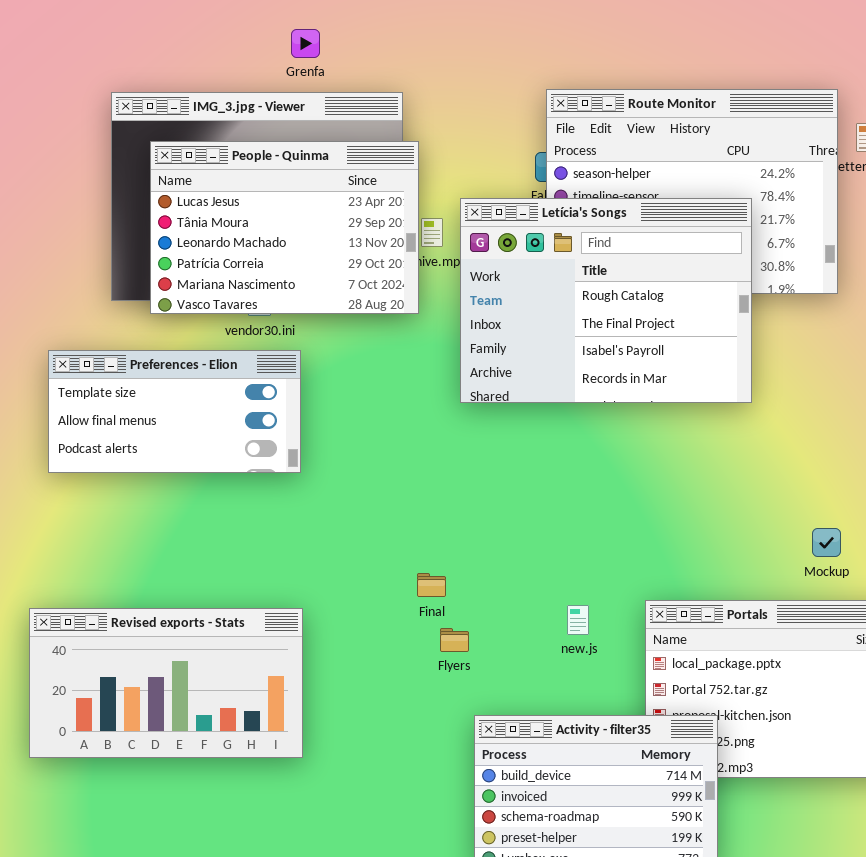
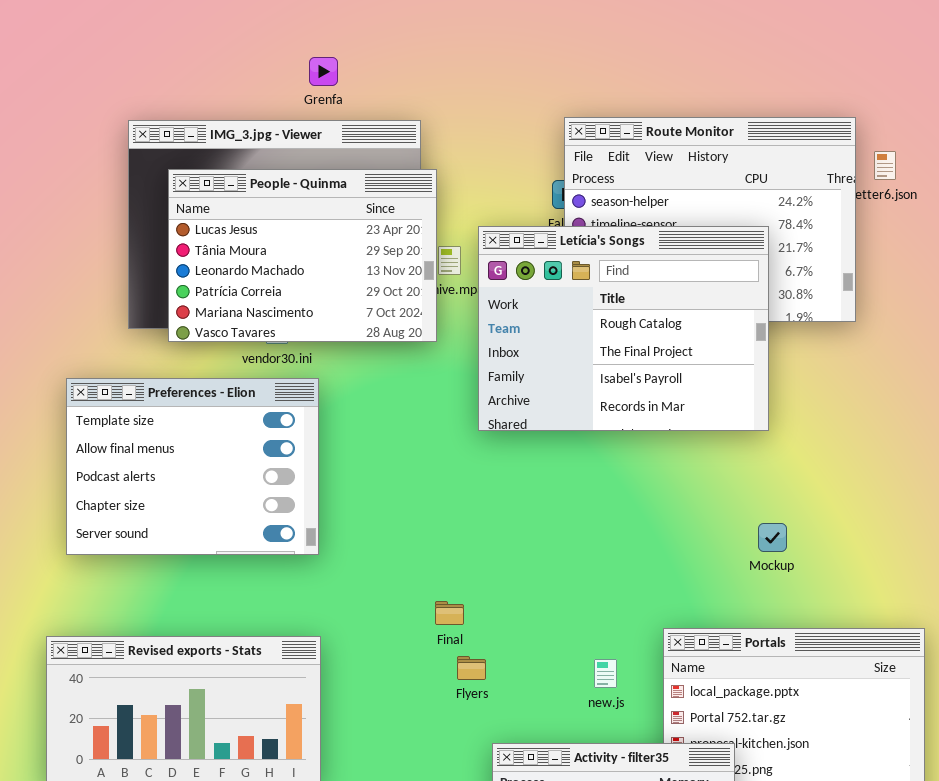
Preferences - Elion: [48,350,301,473] -> [66,378,319,555], resized
Mockup: [812,528,841,557] -> [758,523,787,552], moved
new.js: [567,605,589,635] -> [594,659,617,688], moved

